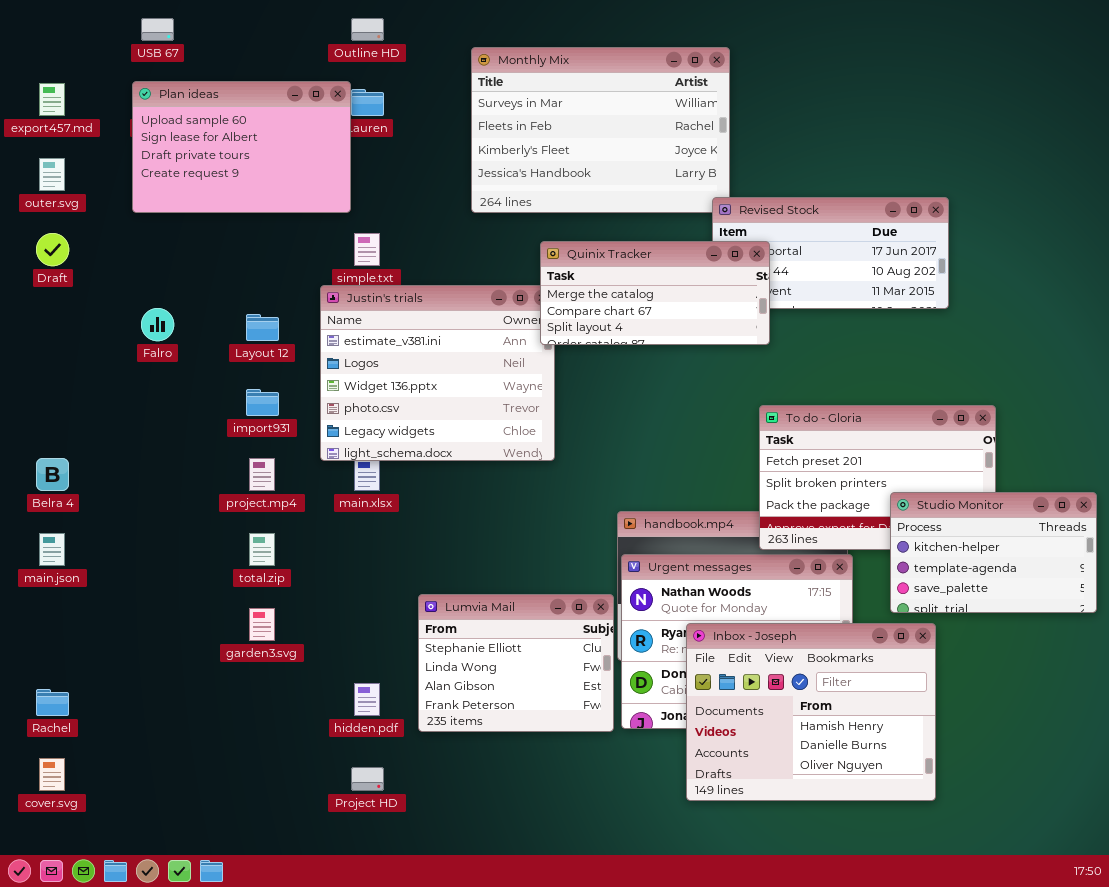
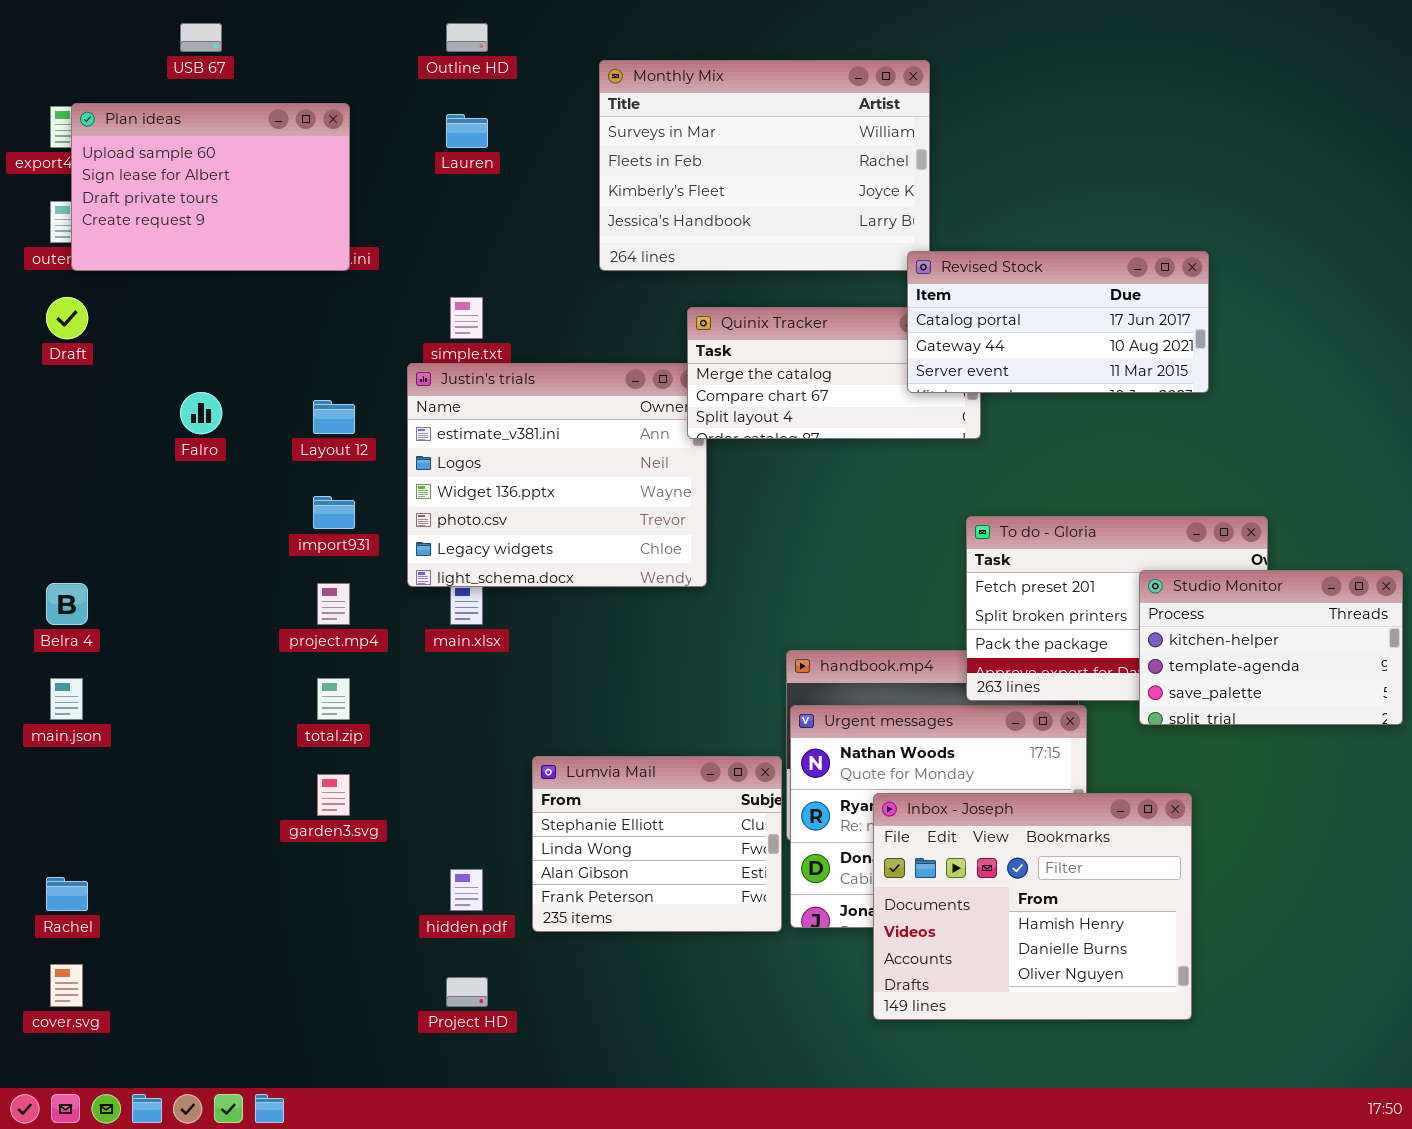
Plan ideas: [132,81,351,213] -> [71,103,350,271], moved
Revised Stock: [712,197,949,309] -> [907,251,1209,393], raised
Studio Monitor: [890,492,1097,613] -> [1139,570,1403,725], moved

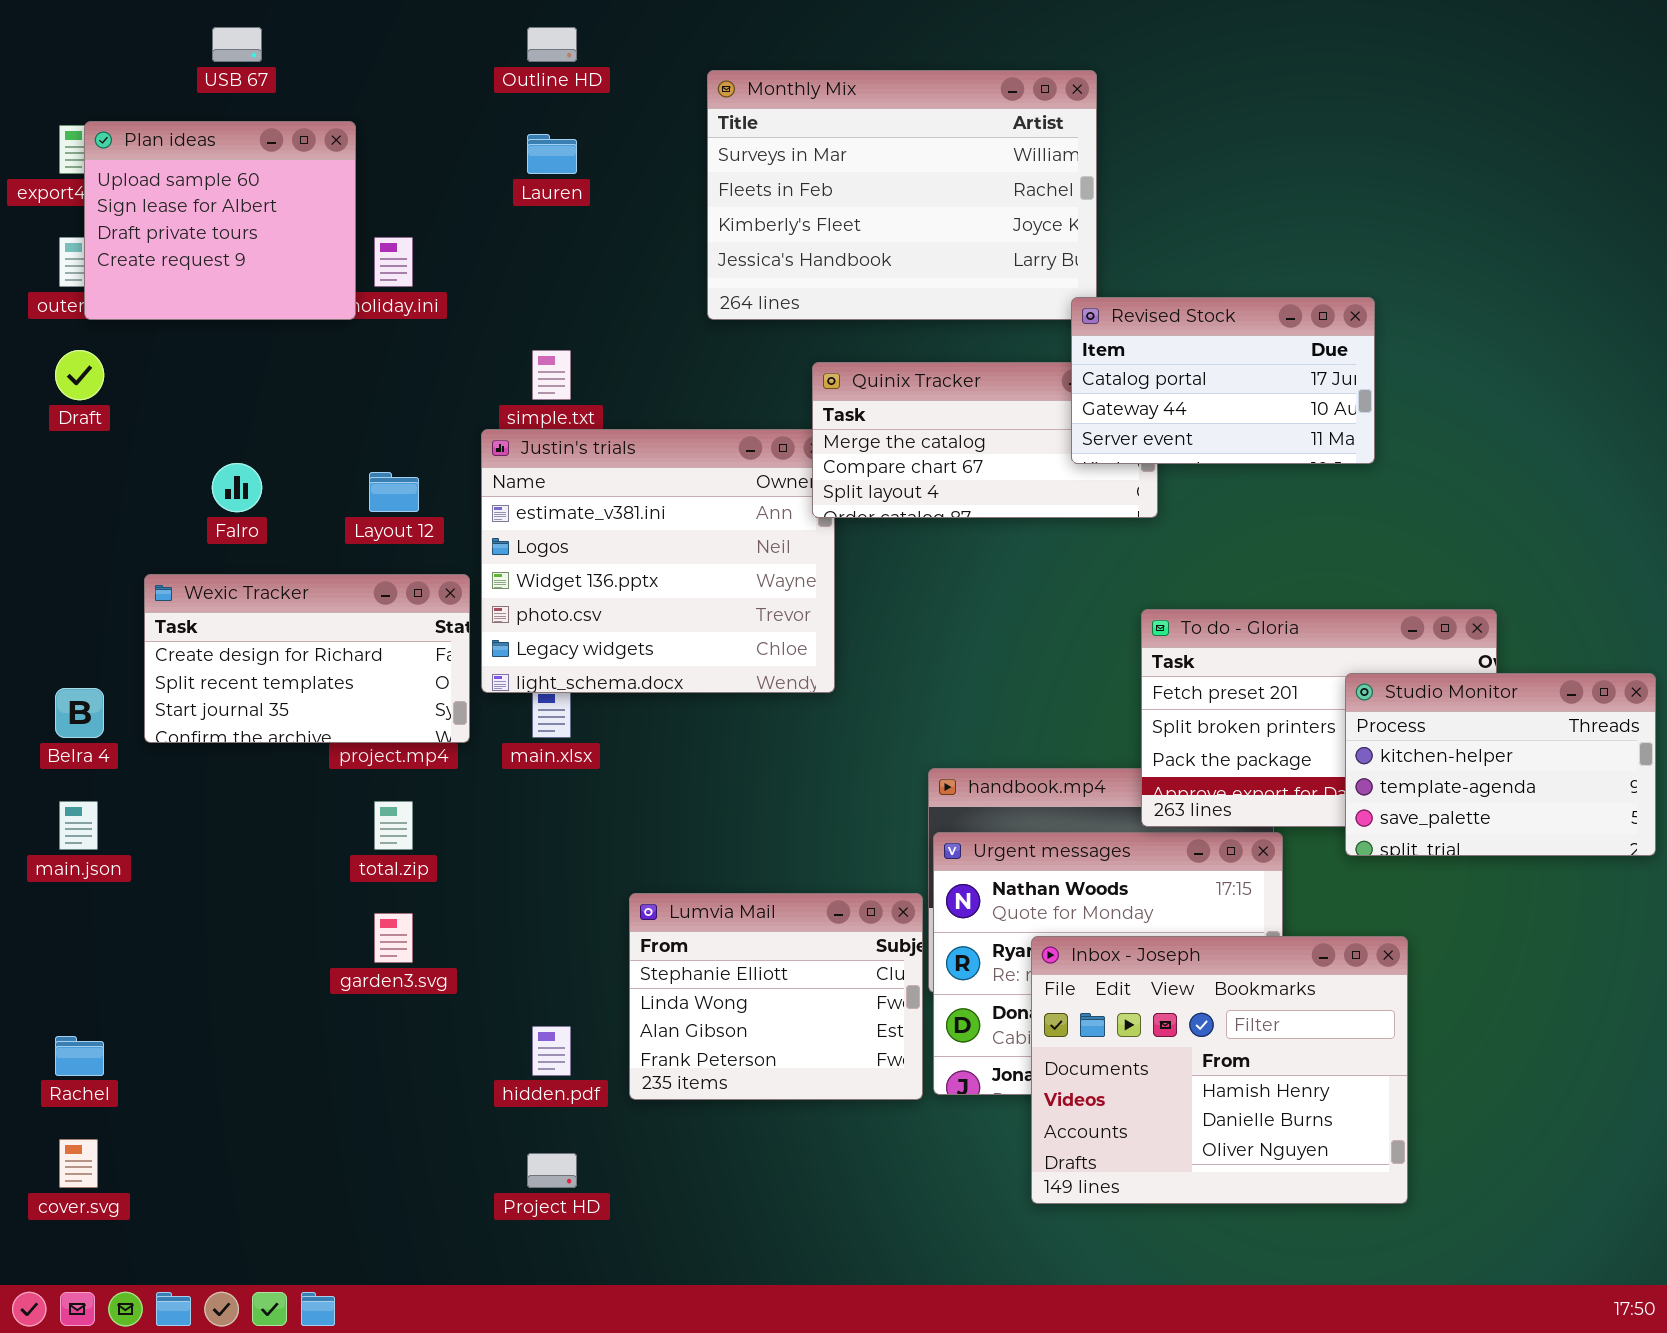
Plan ideas: [71,103,350,271] -> [84,121,356,320], resized
Revised Stock: [907,251,1209,393] -> [1071,297,1375,464], resized
Wexic Tracker: none -> [144,574,470,743], opened

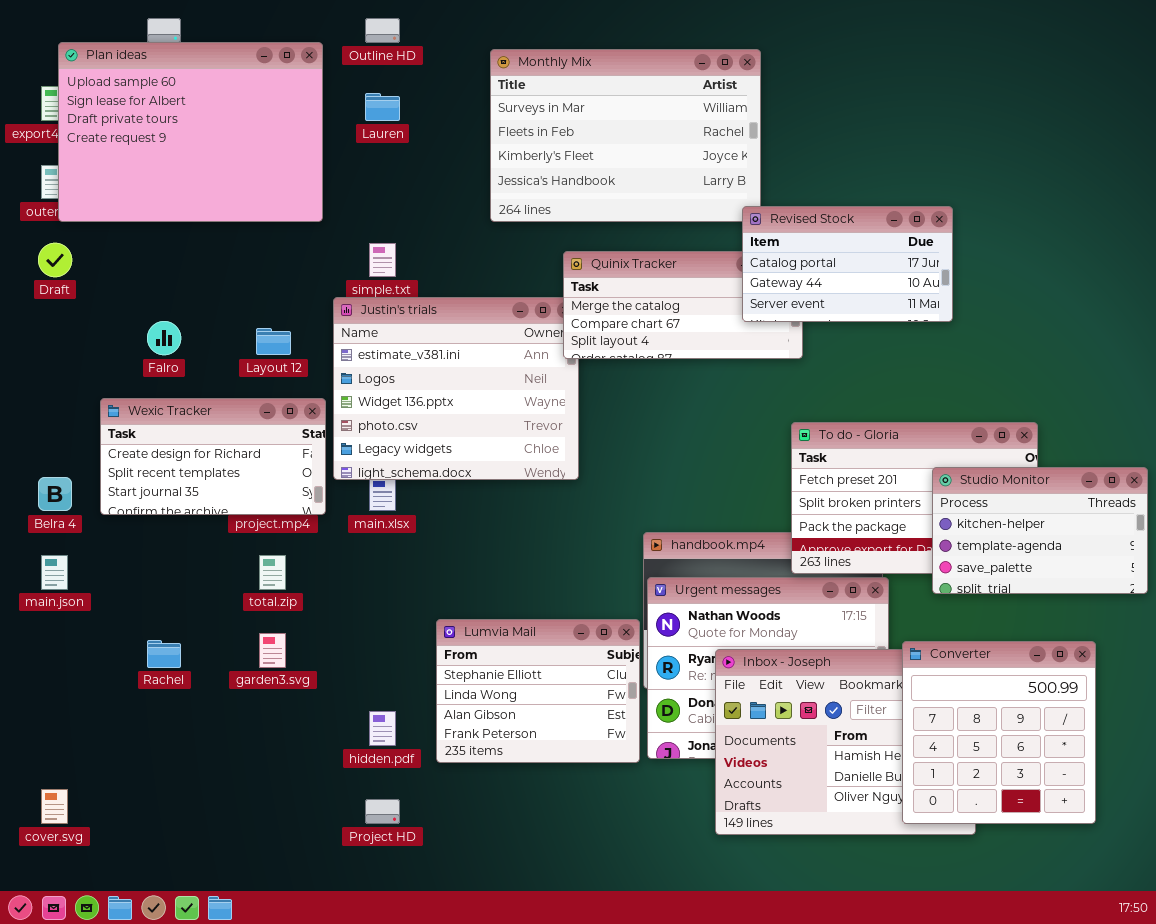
Plan ideas: [84,121,356,320] -> [58,42,323,222], resized
Converter: none -> [902,641,1096,824], opened
Rachel: [55,1036,104,1076] -> [147,640,181,668], moved

